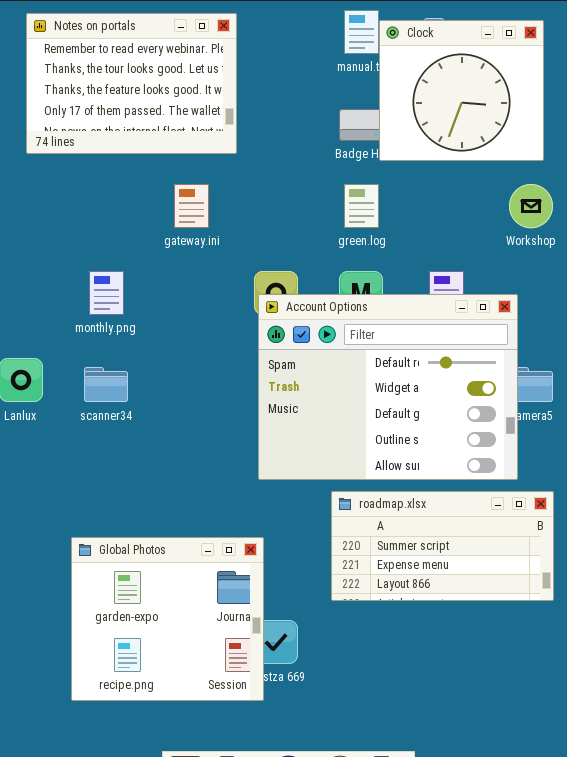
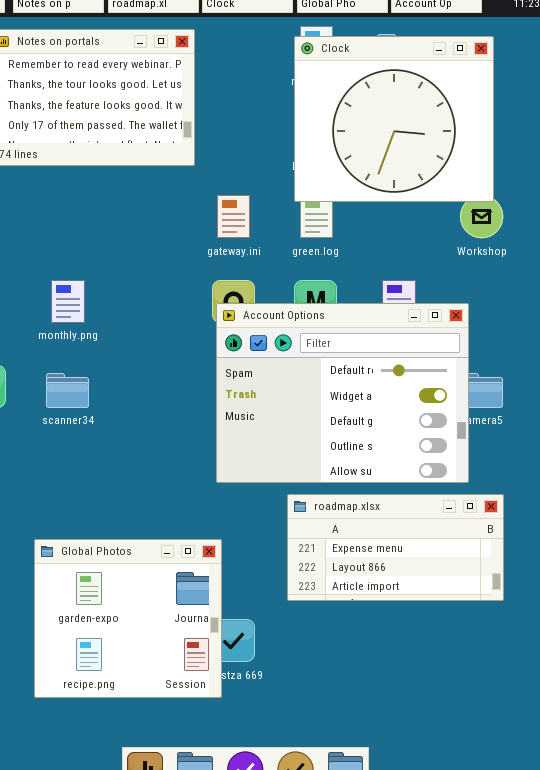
Clock: [379,20,544,161] -> [294,36,494,202], resized
gateway.ini: [174,184,209,228] -> [217,195,250,238], moved
roadmap.xlsx: [331,491,554,601] -> [287,494,504,601], scrolled down 1 row

